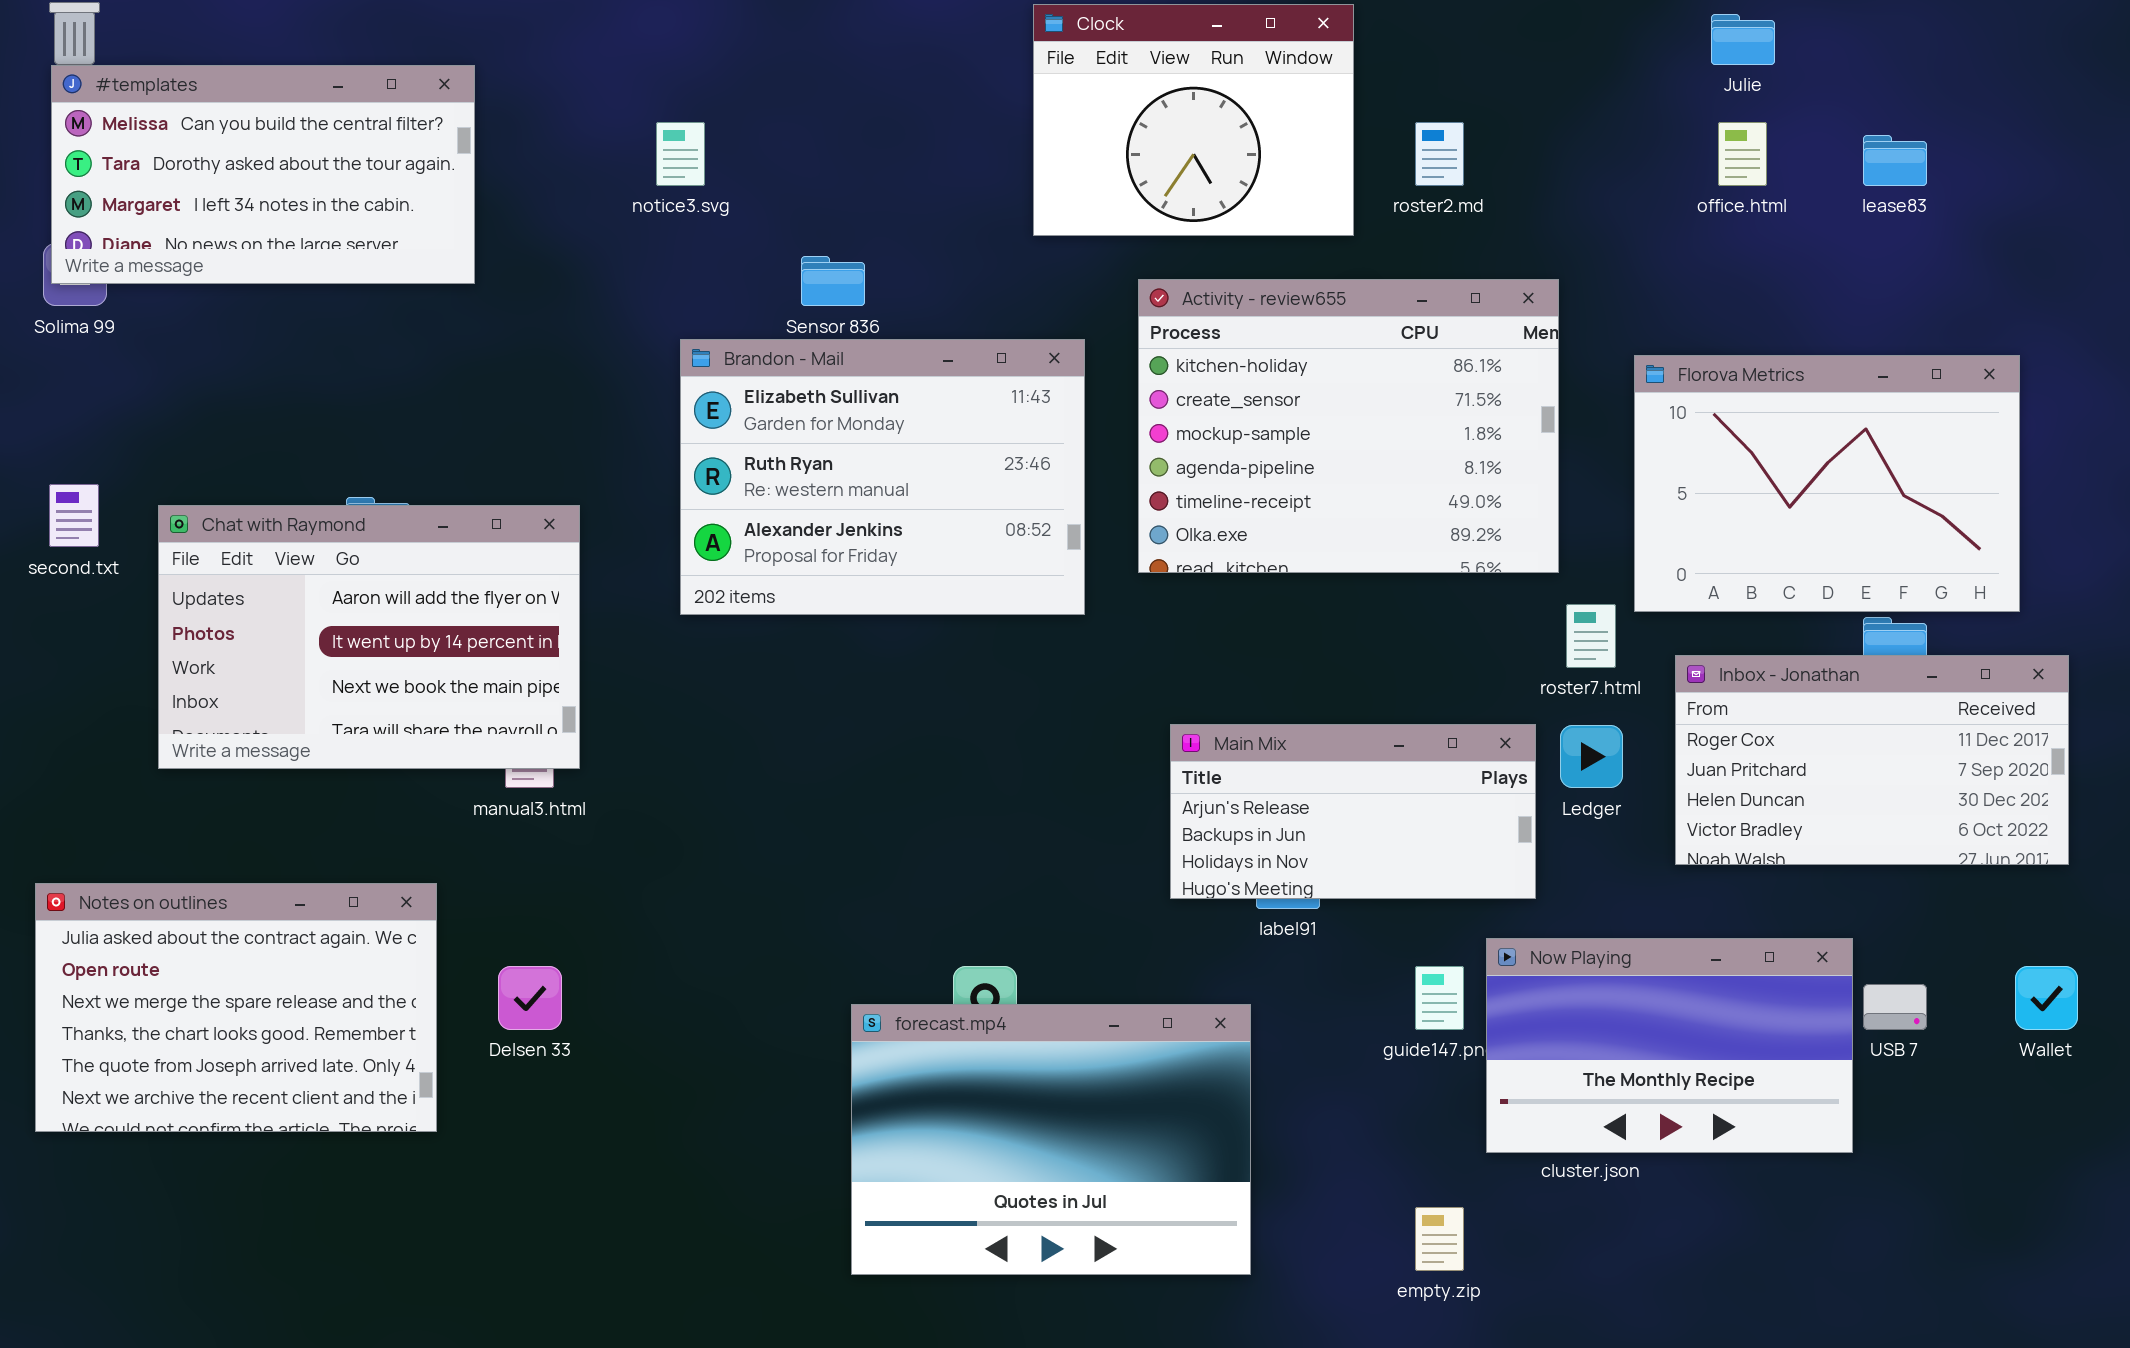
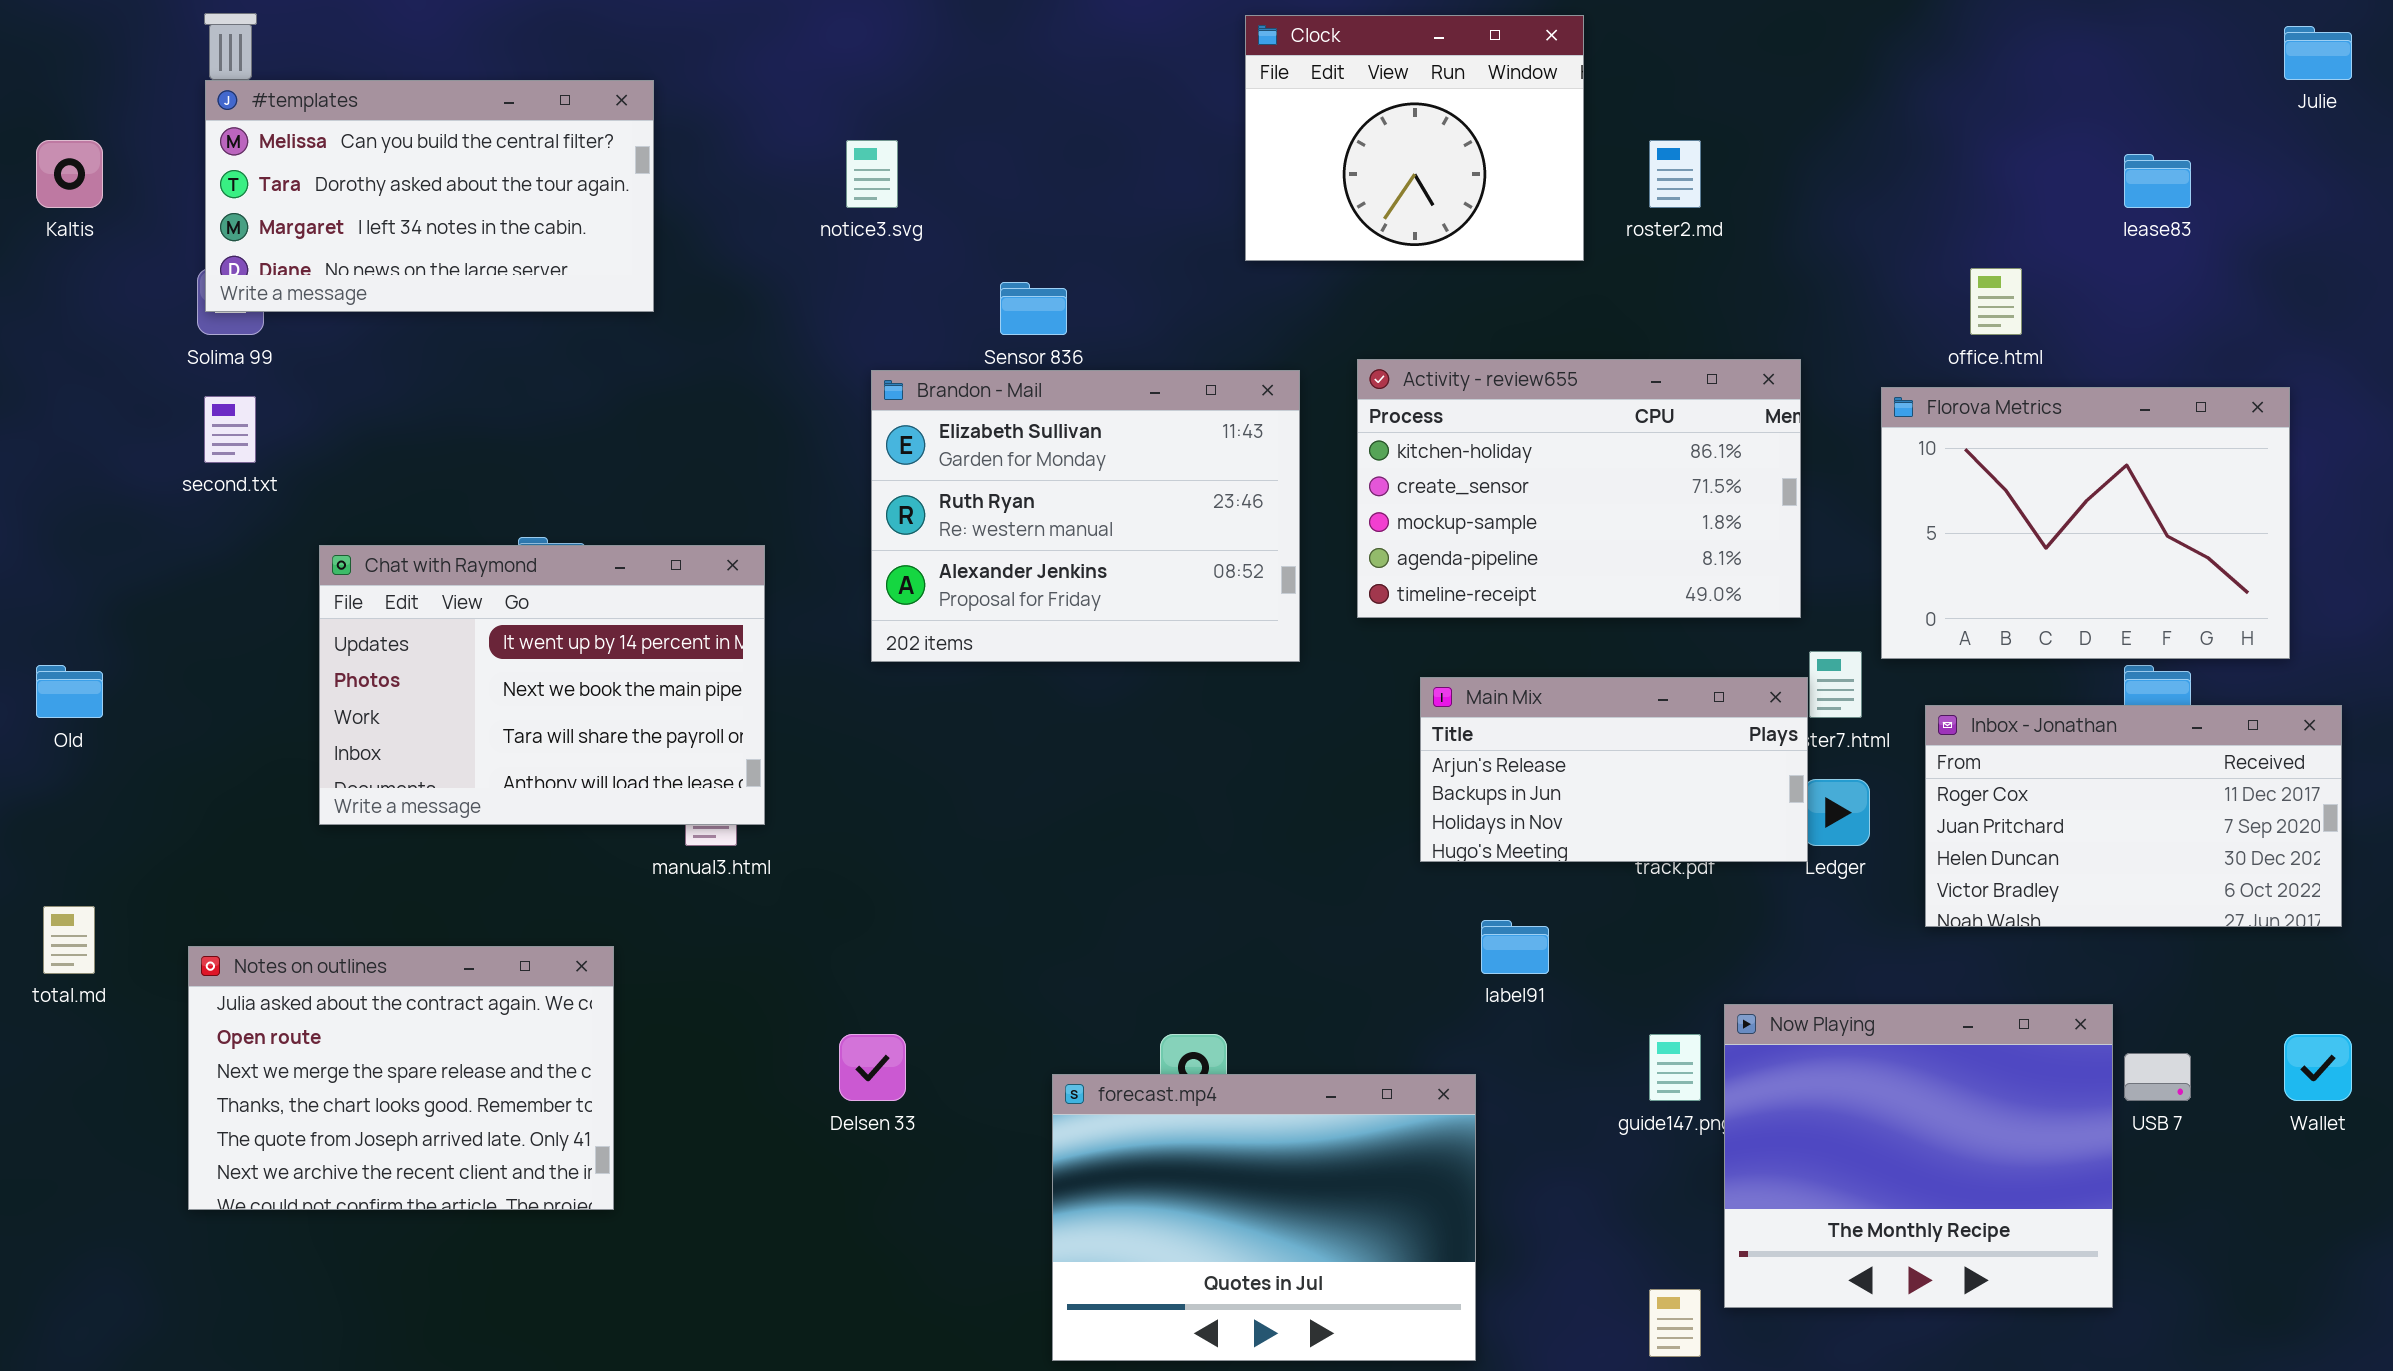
Julie: [1711,14,1775,65] -> [2284,26,2352,80], moved
office.html: [1718,122,1767,186] -> [1970,268,2022,335], moved
Activity - review655: [1138,279,1559,573] -> [1357,359,1801,618], resized
second.txt: [49,484,99,547] -> [204,396,256,463], moved
Chat with Raymond: [158,505,580,769] -> [319,545,765,825], scrolled down 1 row
Main Mix: [1170,724,1536,899] -> [1420,677,1808,862], moved
Now Playing: [1486,938,1853,1153] -> [1724,1004,2113,1308], resized
Delsen 33: [498,966,562,1030] -> [839,1034,906,1101], moved

